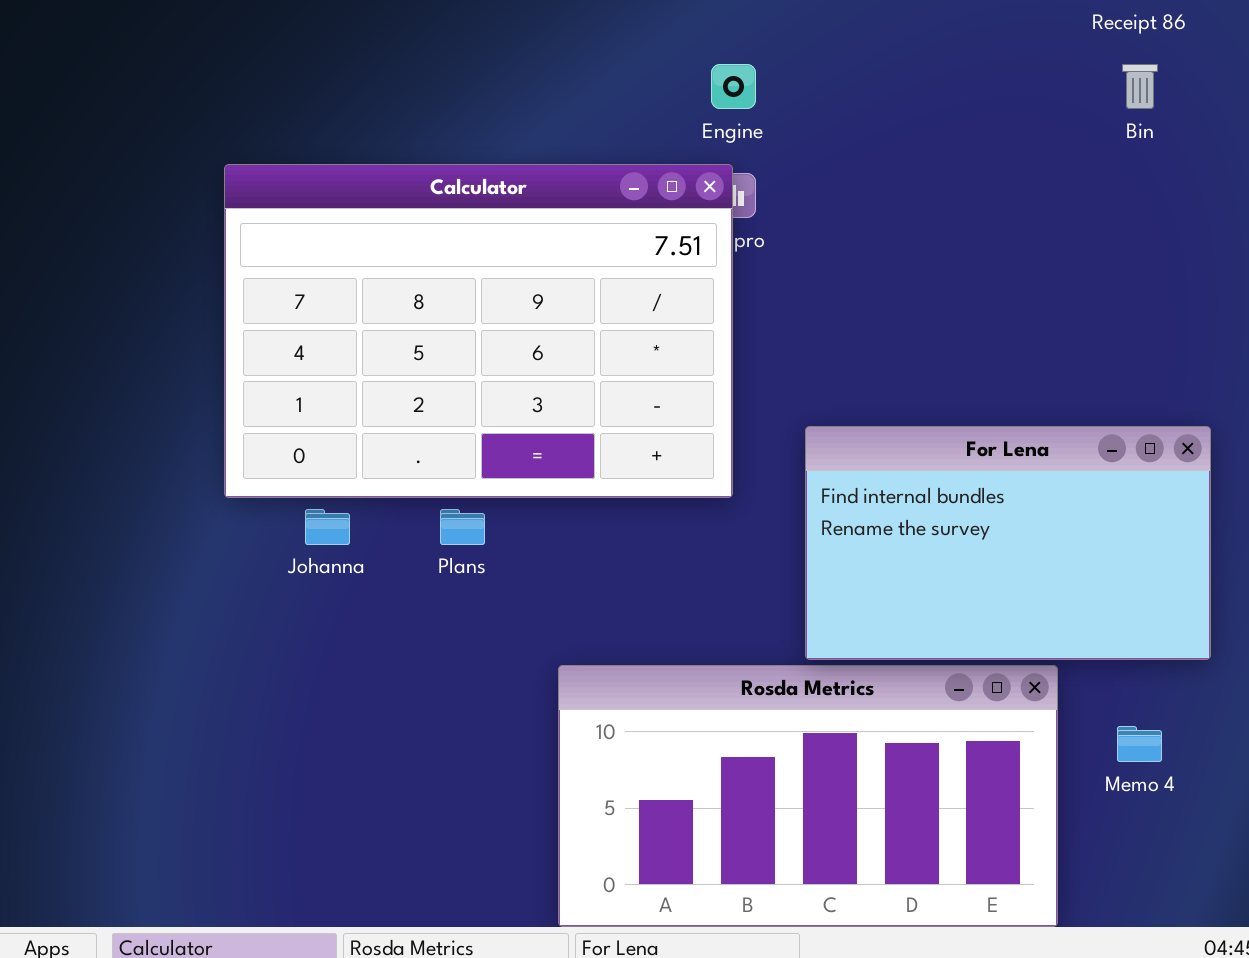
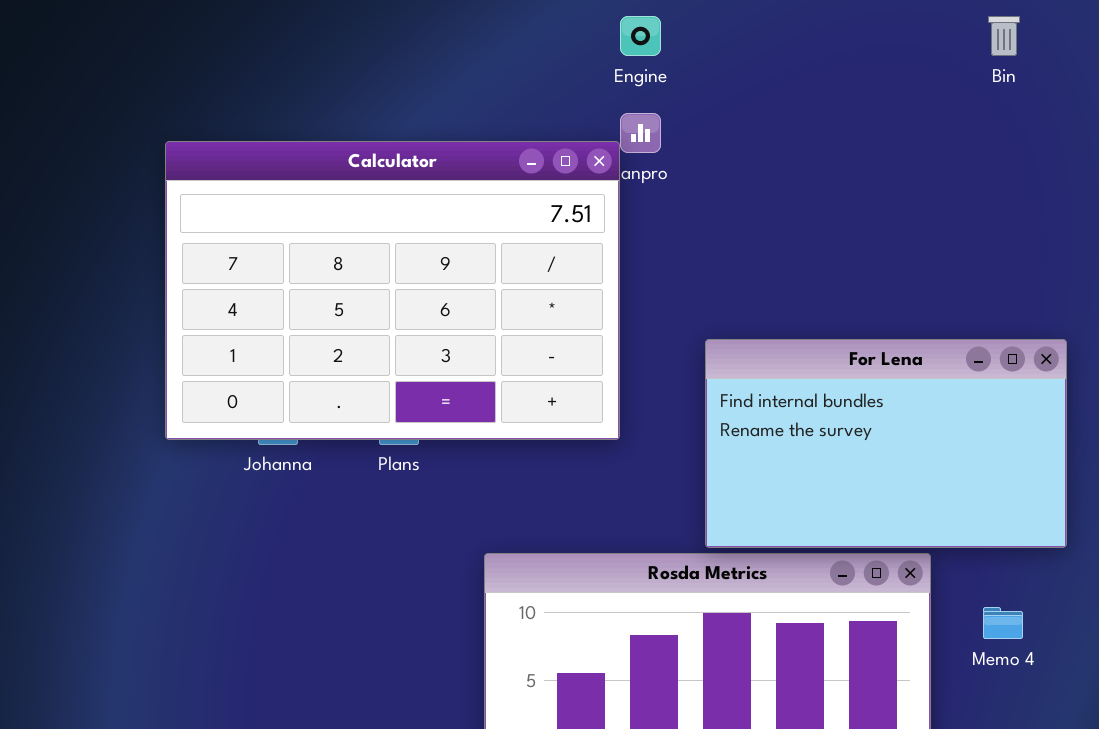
Calculator: [224,164,733,498] -> [165,141,620,440], moved

